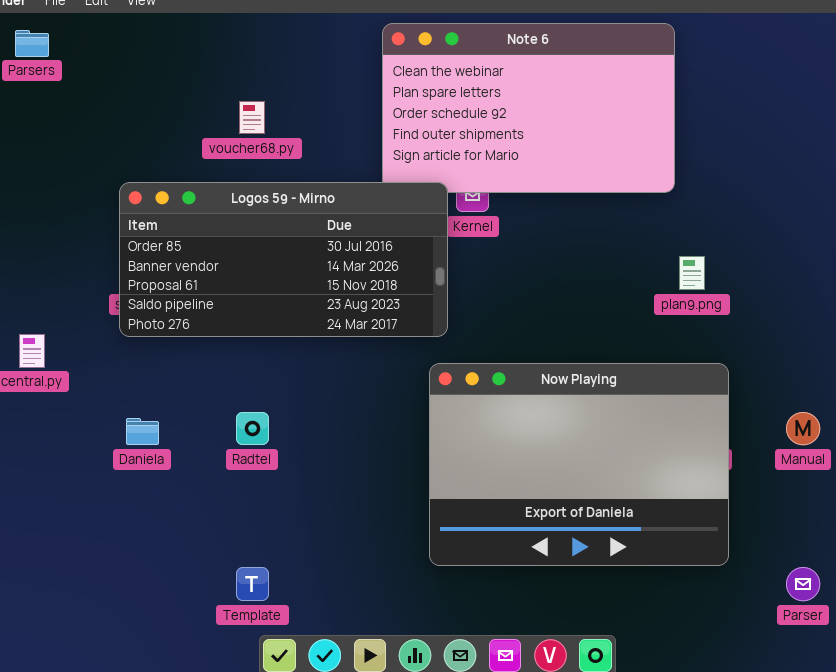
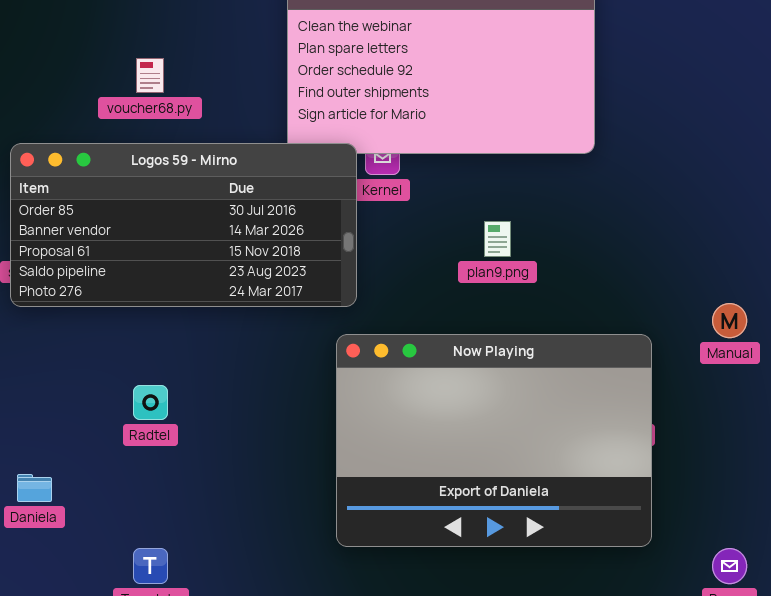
plan9.png: [679,256,705,290] -> [484,221,511,257], moved
Manual: [786,412,820,445] -> [712,303,747,338], moved
Daniela: [126,418,159,445] -> [17,474,52,502], moved

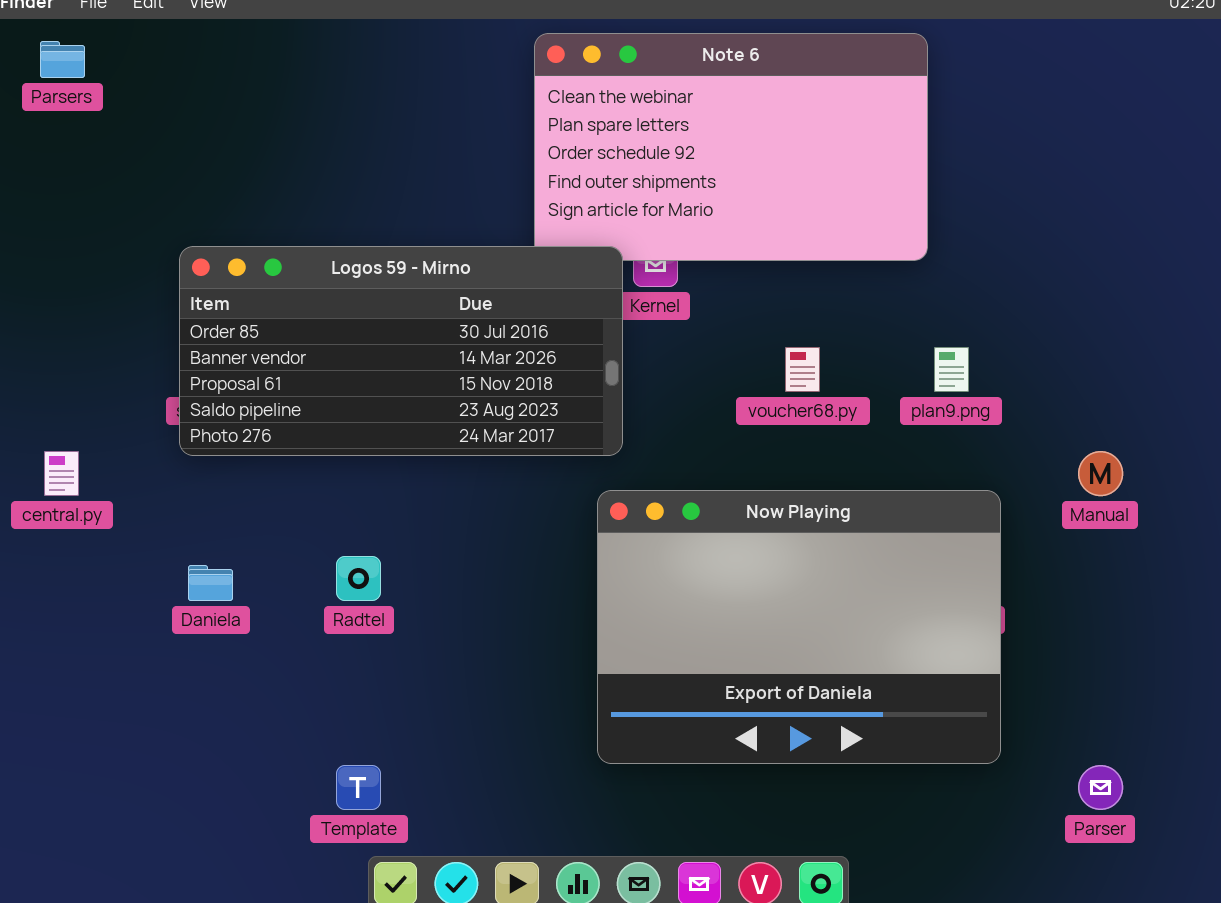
voucher68.py: [136,58,164,93] -> [785,347,820,392], moved
plan9.png: [484,221,511,257] -> [934,347,969,392], moved
Daniela: [17,474,52,502] -> [188,565,233,601], moved

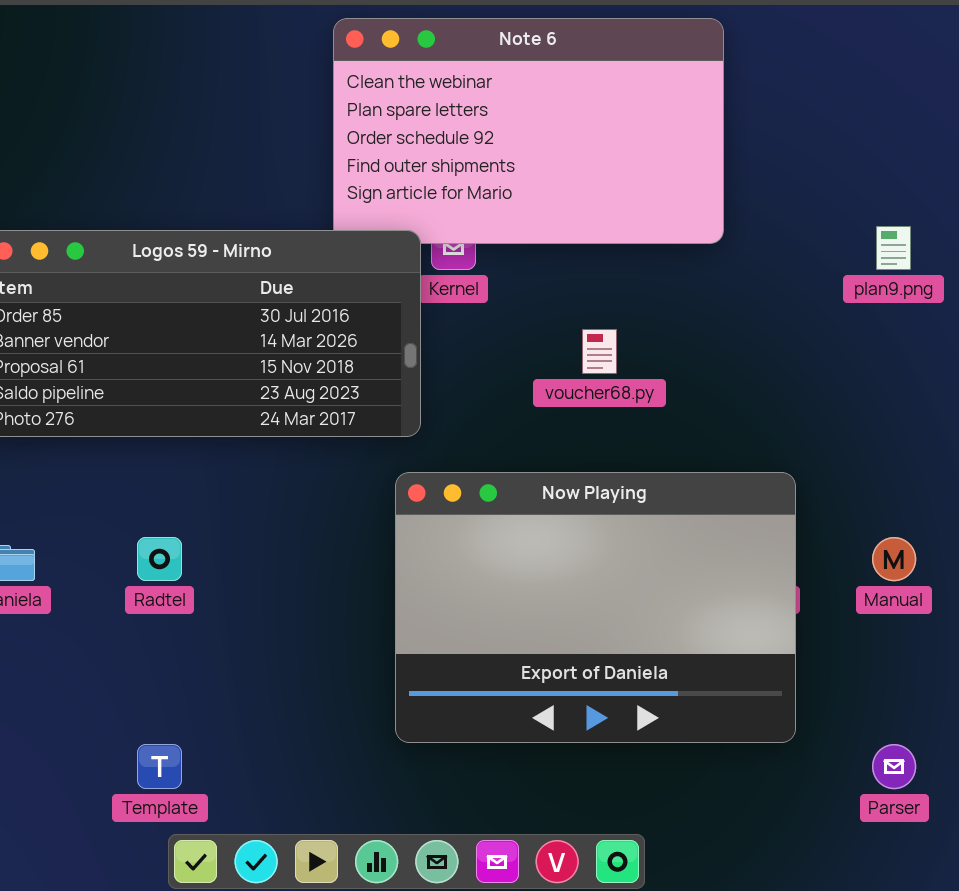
plan9.png: [934,347,969,392] -> [876,226,911,270], moved
Manual: [1078,451,1123,496] -> [872,537,916,581], moved

